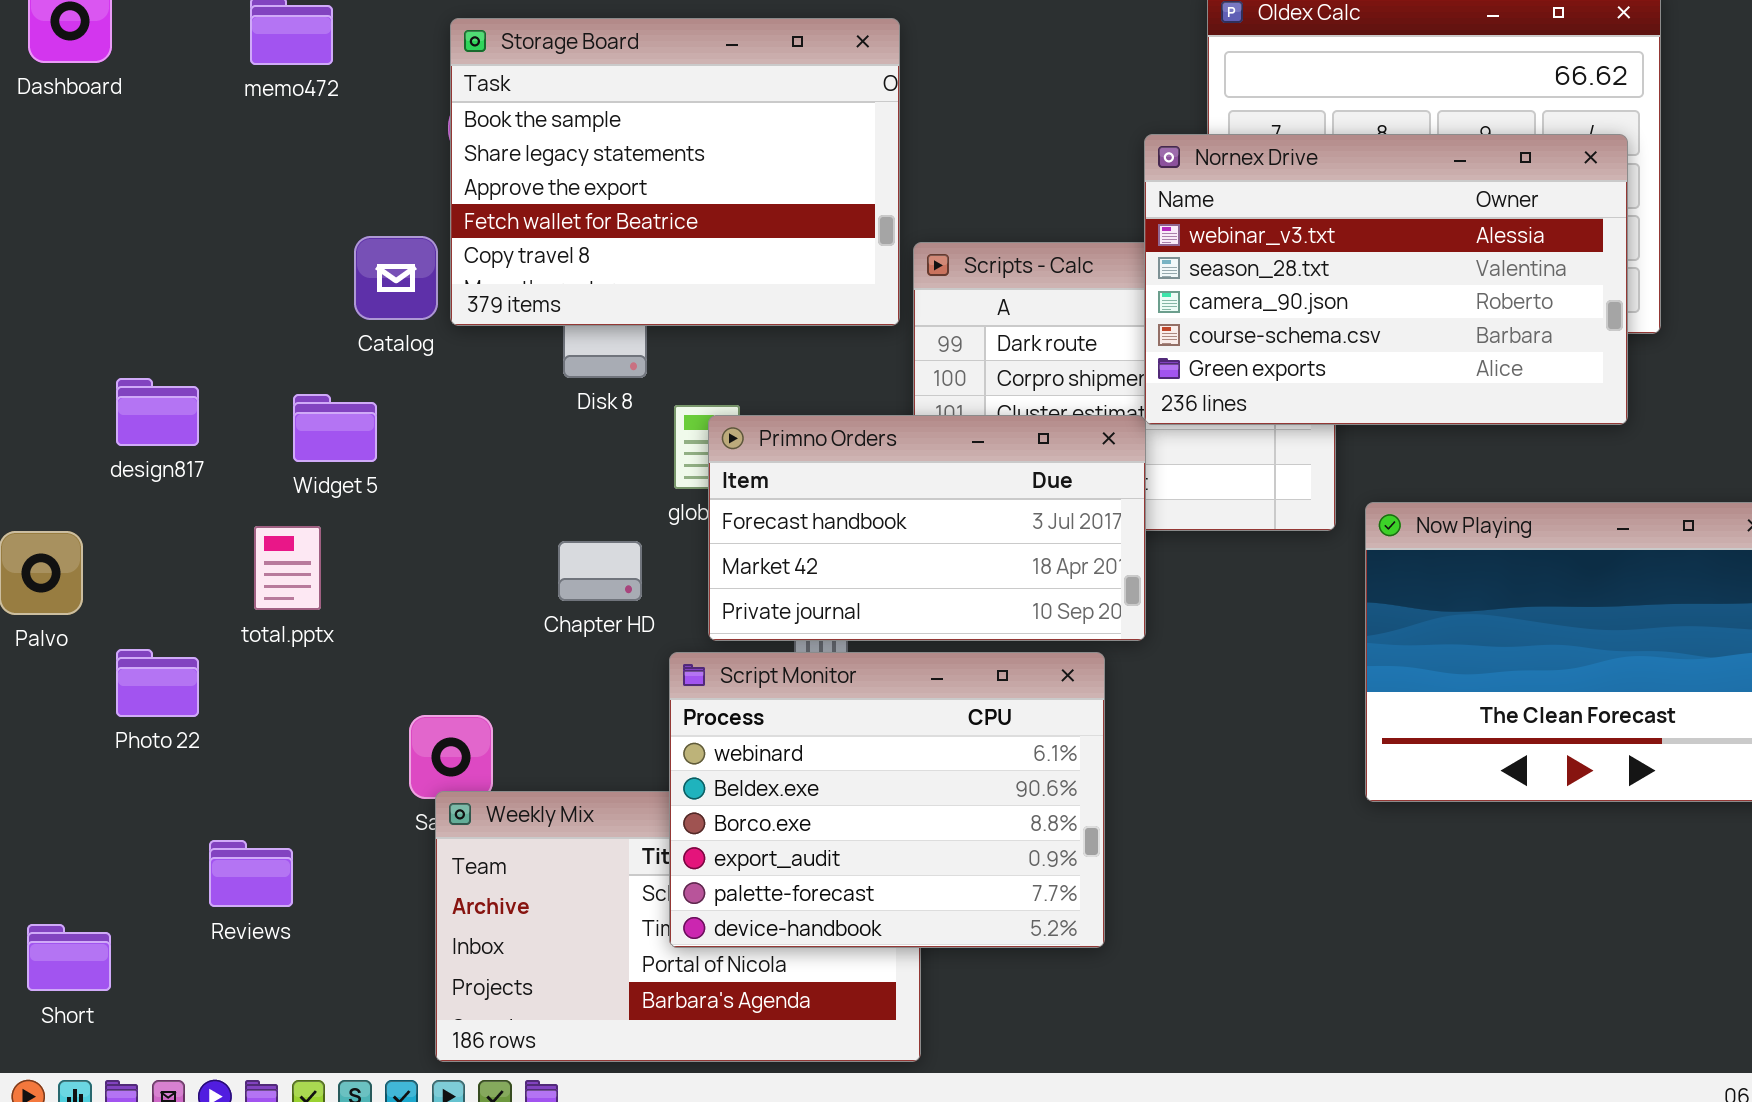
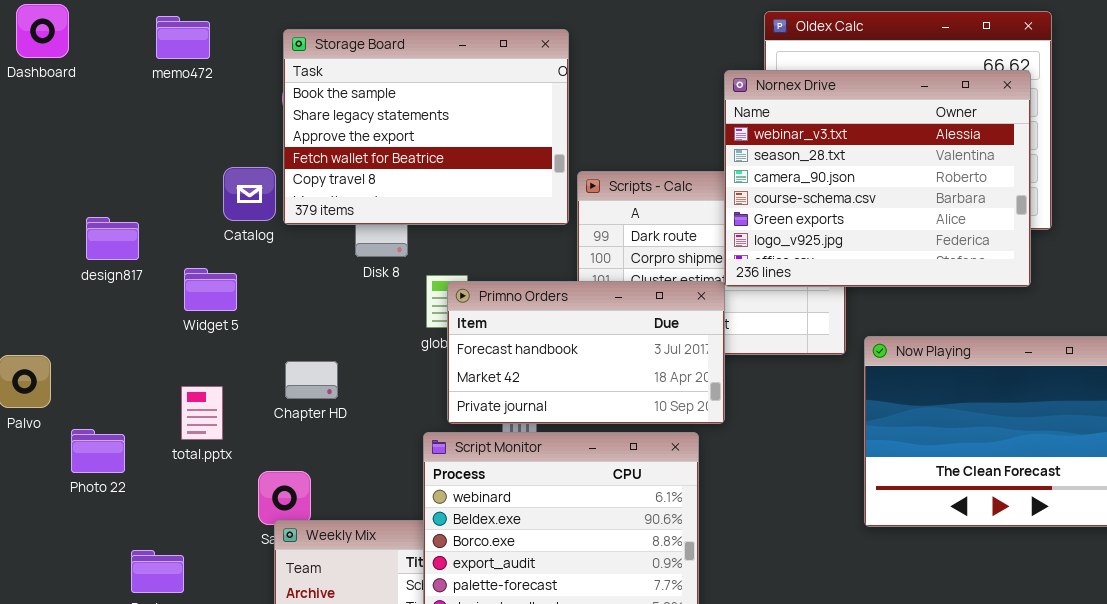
Nornex Drive: [1144,134,1628,425] -> [724,70,1031,287], resized
design817: [116,378,199,446] -> [86,217,139,260], moved
total.pptx: [254,526,321,610] -> [181,386,223,440], moved
Chapter HD: [558,541,642,601] -> [285,361,338,399], moved

